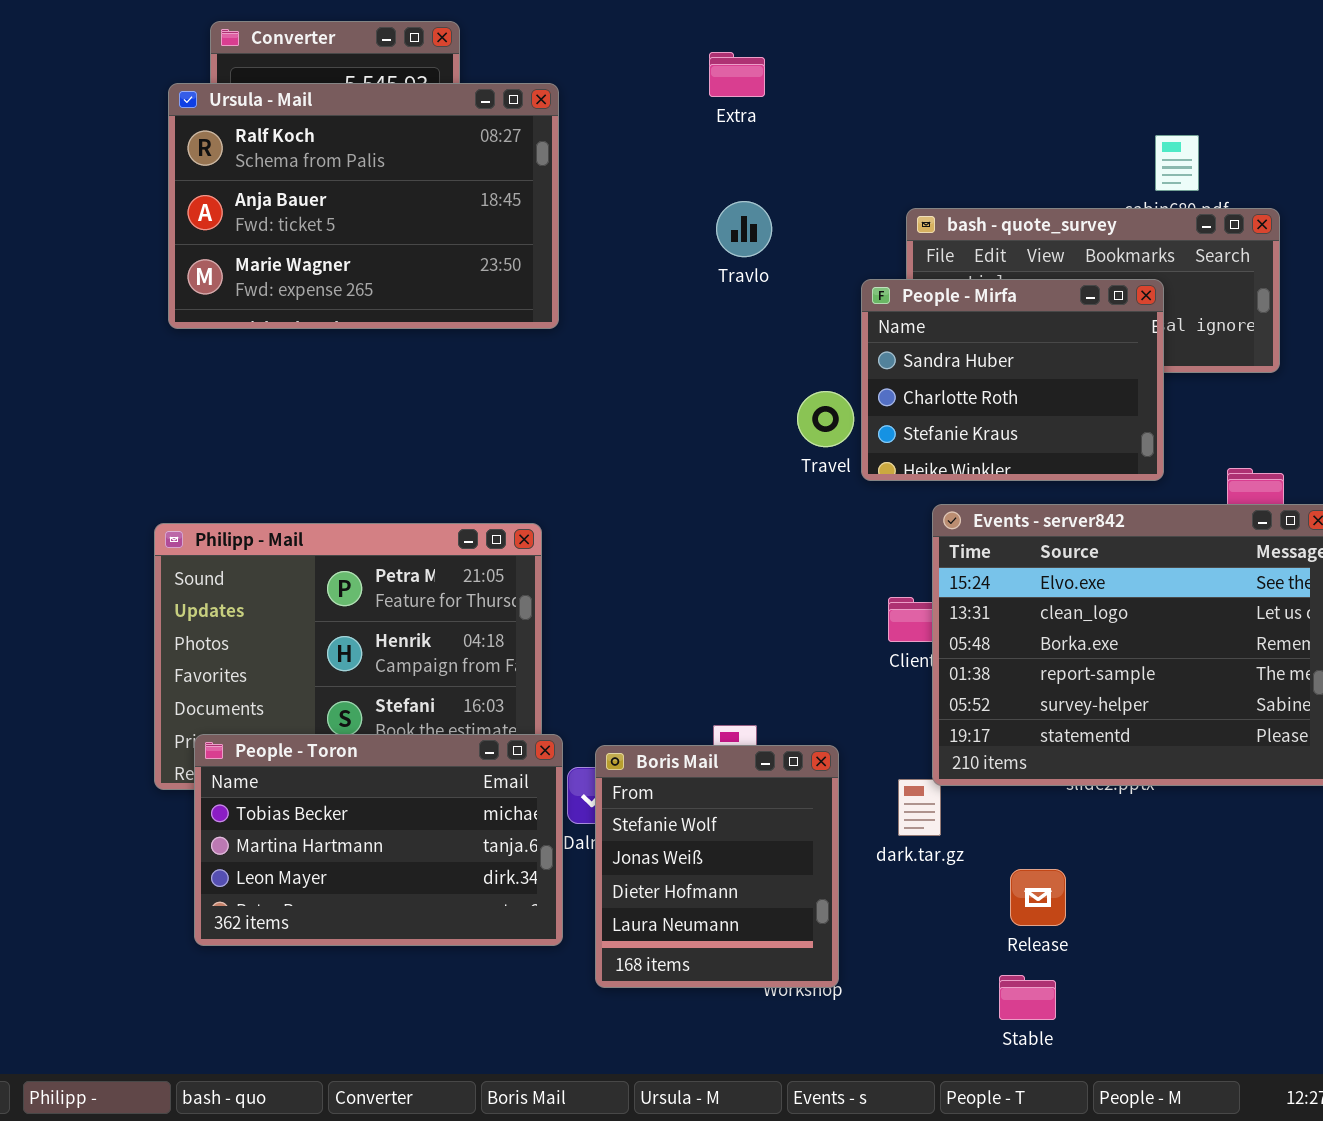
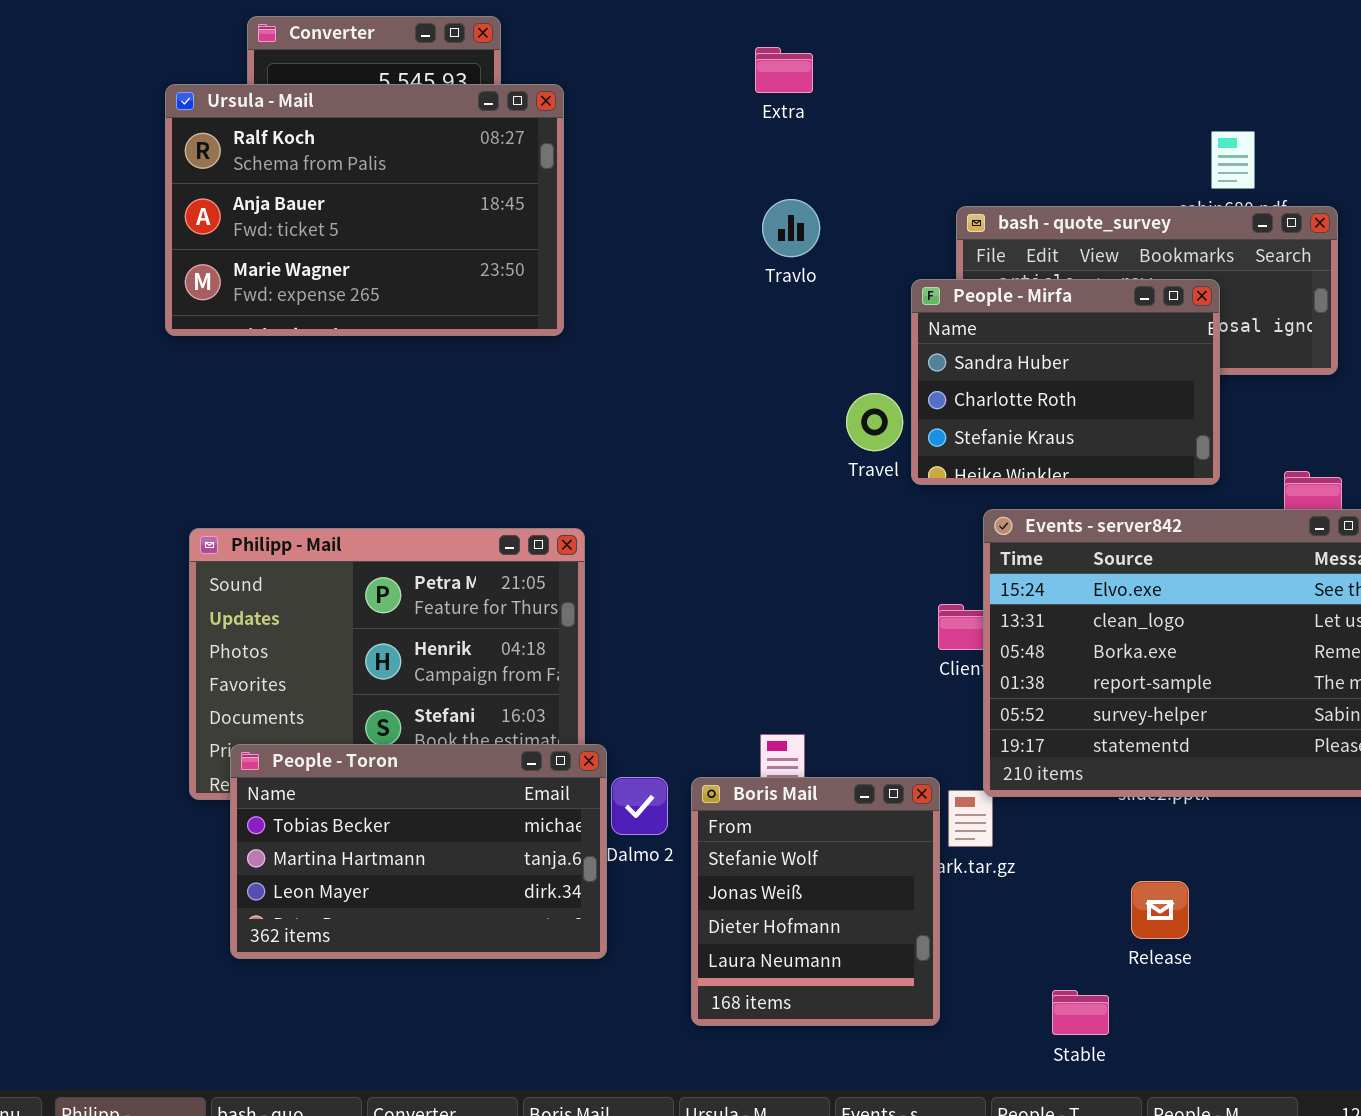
Ursula - Mail: [168,83,559,329] -> [165,84,564,336], moved
Boris Mail: [595,745,839,988] -> [691,777,940,1026], moved
Release: [1010,869,1066,926] -> [1131,881,1189,939], moved

